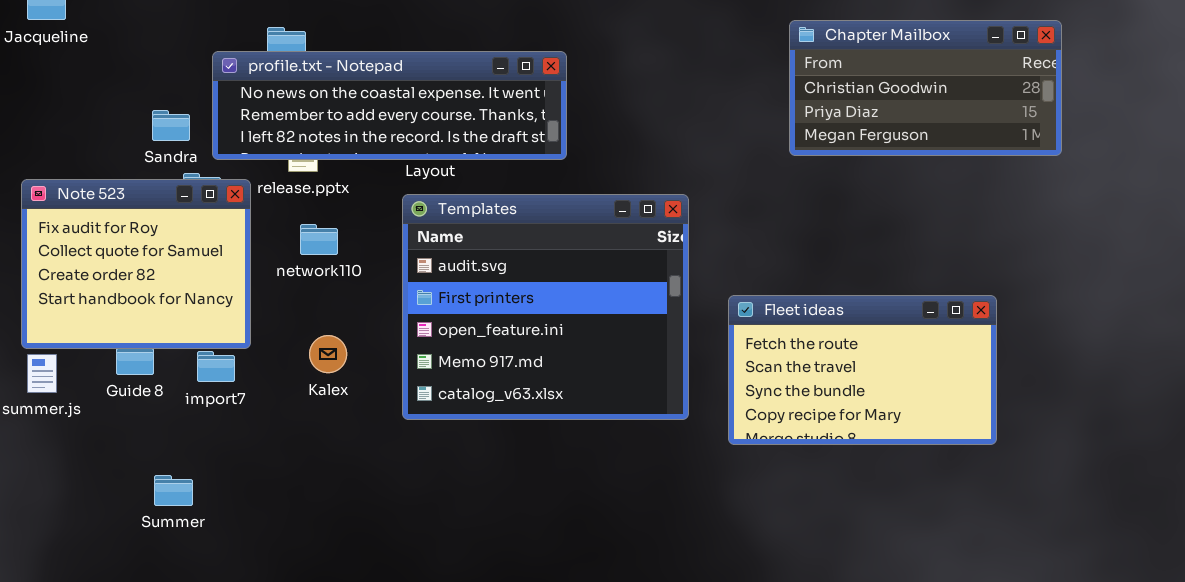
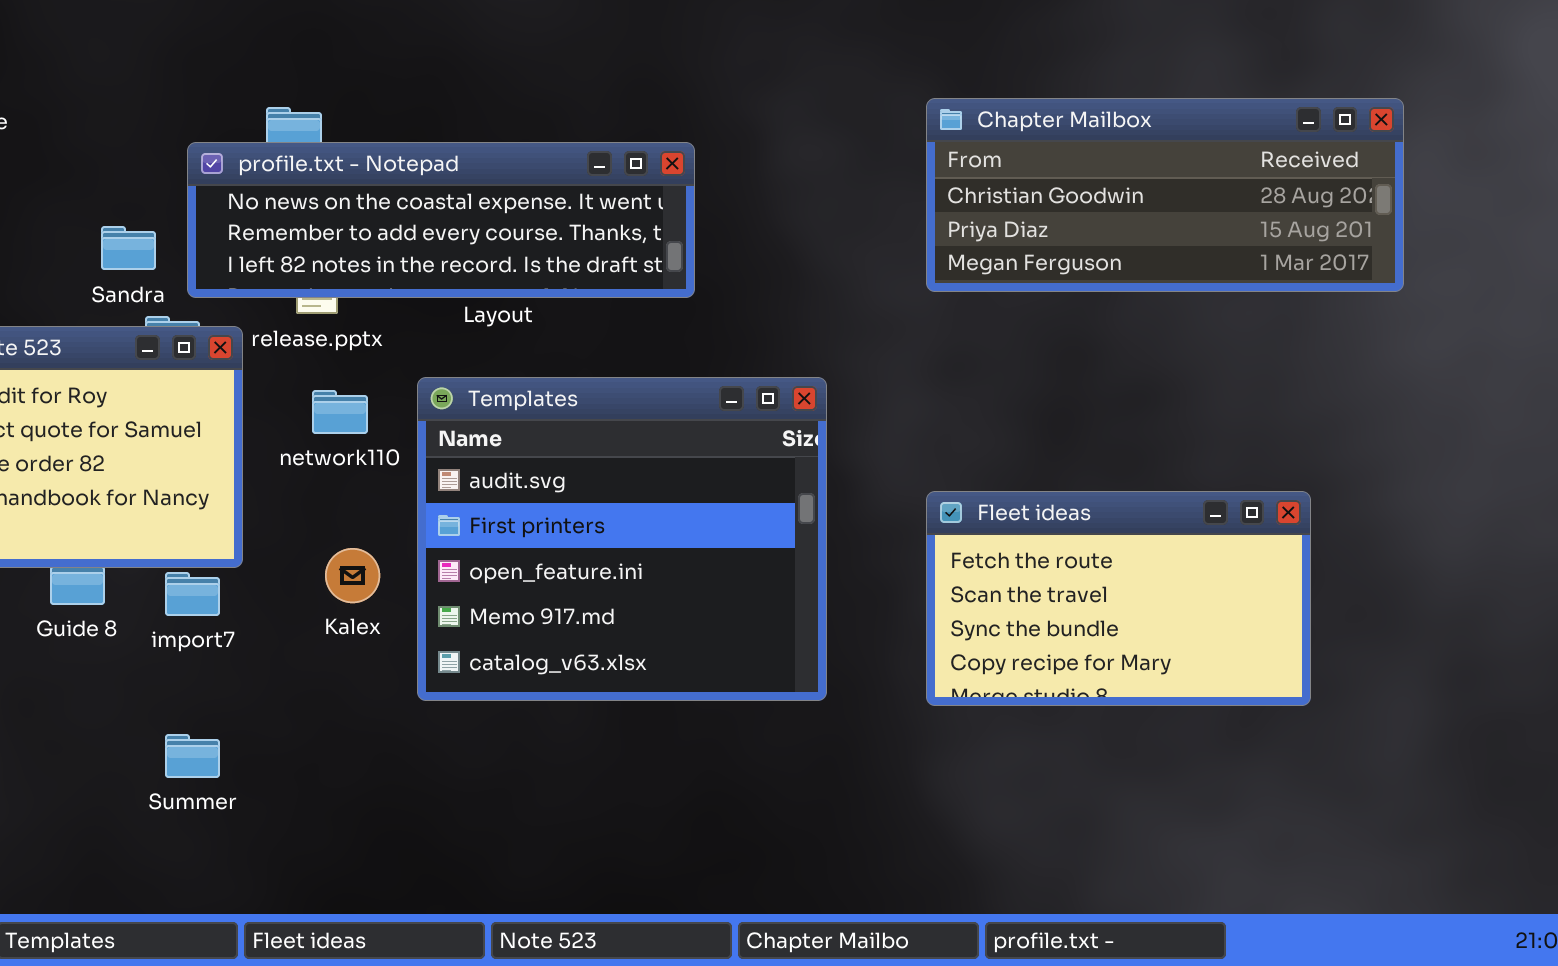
Chapter Mailbox: [789,20,1062,156] -> [926,98,1404,292], resized
Templates: [402,194,689,420] -> [417,377,827,701], moved
Summer: [154,475,193,506] -> [165,734,220,778], moved

